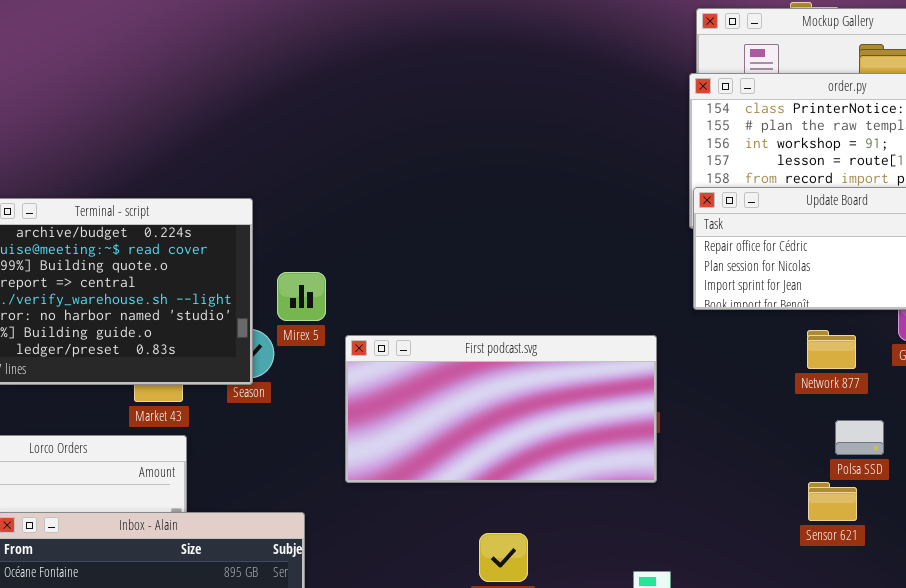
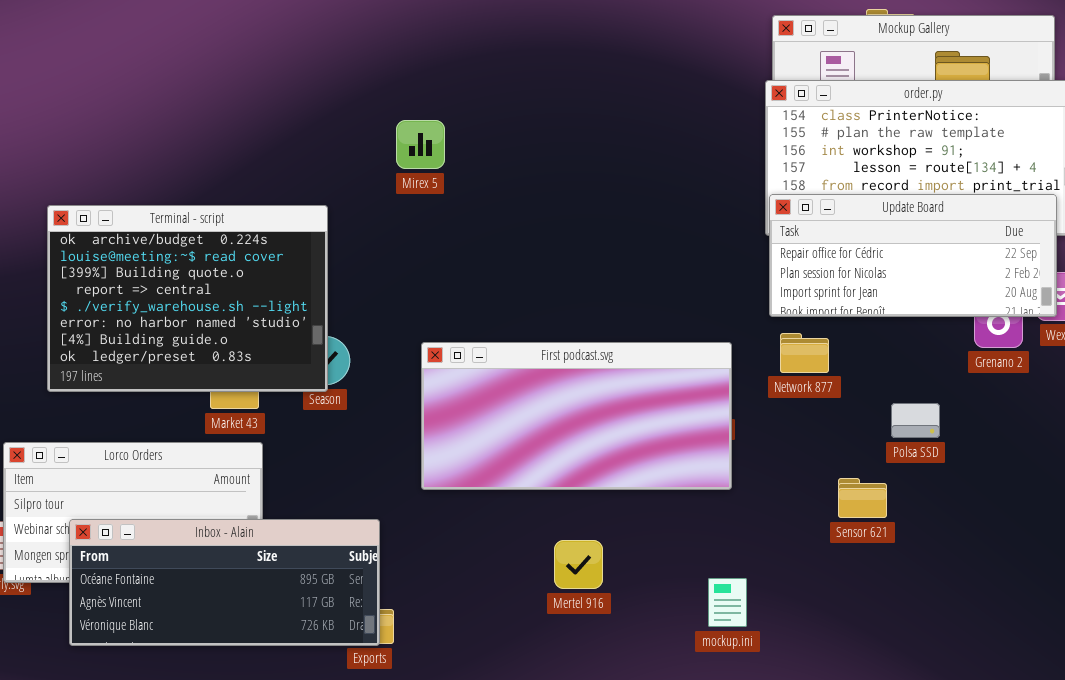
Mirex 5: [277,272,326,321] -> [396,120,445,169], moved
Network 877: [807,330,856,369] -> [780,333,829,373], moved
Polsa SSD: [835,420,884,455] -> [891,403,940,438], moved
Sensor 621: [808,482,857,521] -> [838,478,887,518], moved

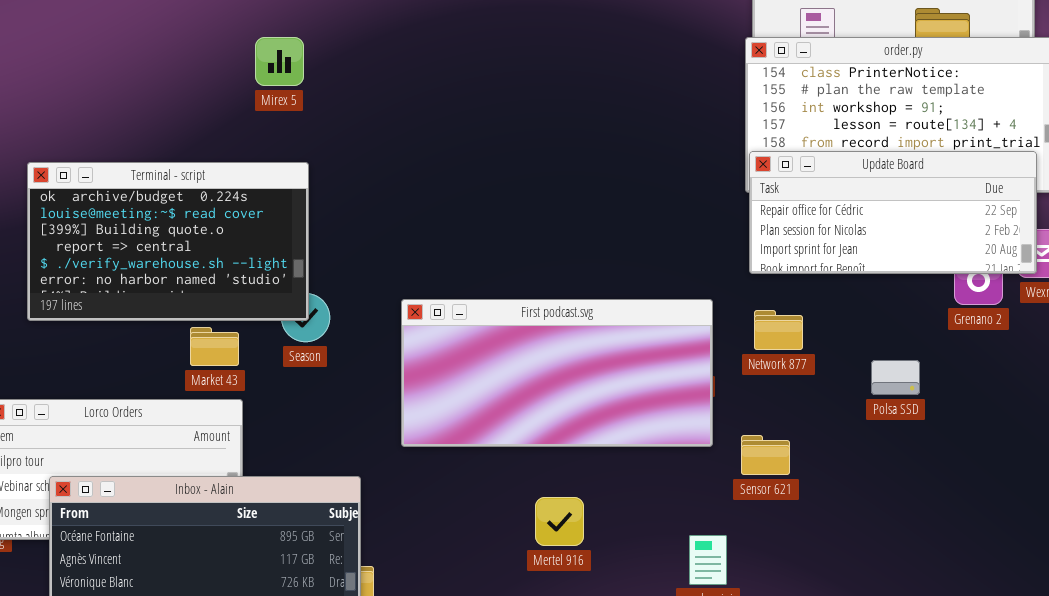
Mirex 5: [396,120,445,169] -> [255,37,304,86], moved
Terminal - script: [47,205,328,392] -> [27,162,309,321], resized
Network 877: [780,333,829,373] -> [754,310,803,350], moved
Sensor 621: [838,478,887,518] -> [741,435,790,475], moved

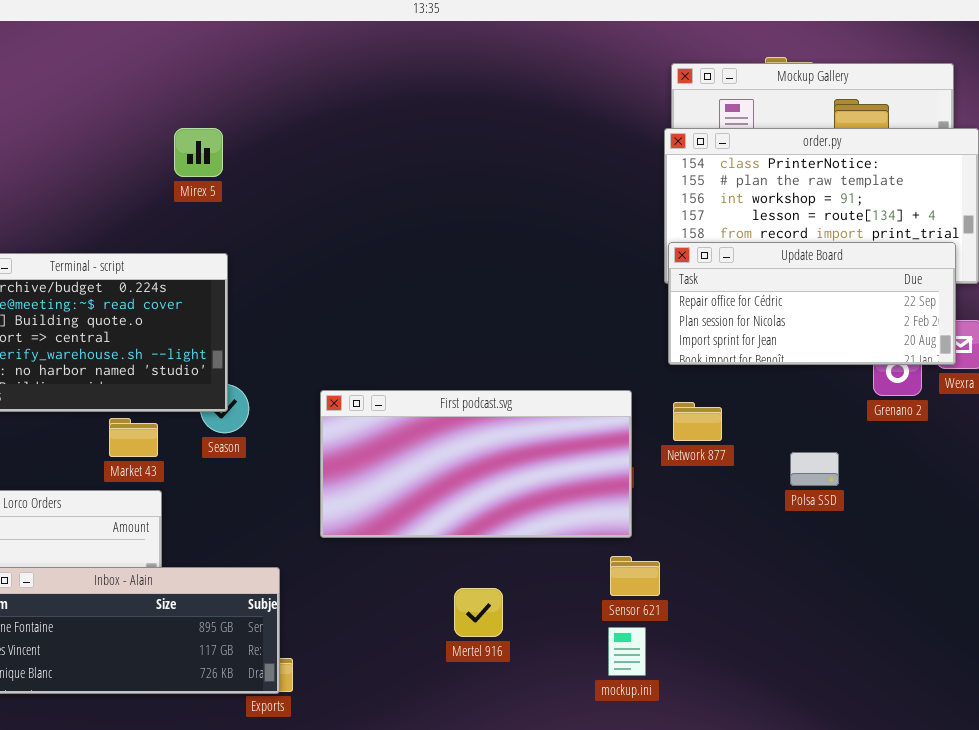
Sensor 621: [741,435,790,475] -> [610,556,660,596], moved

